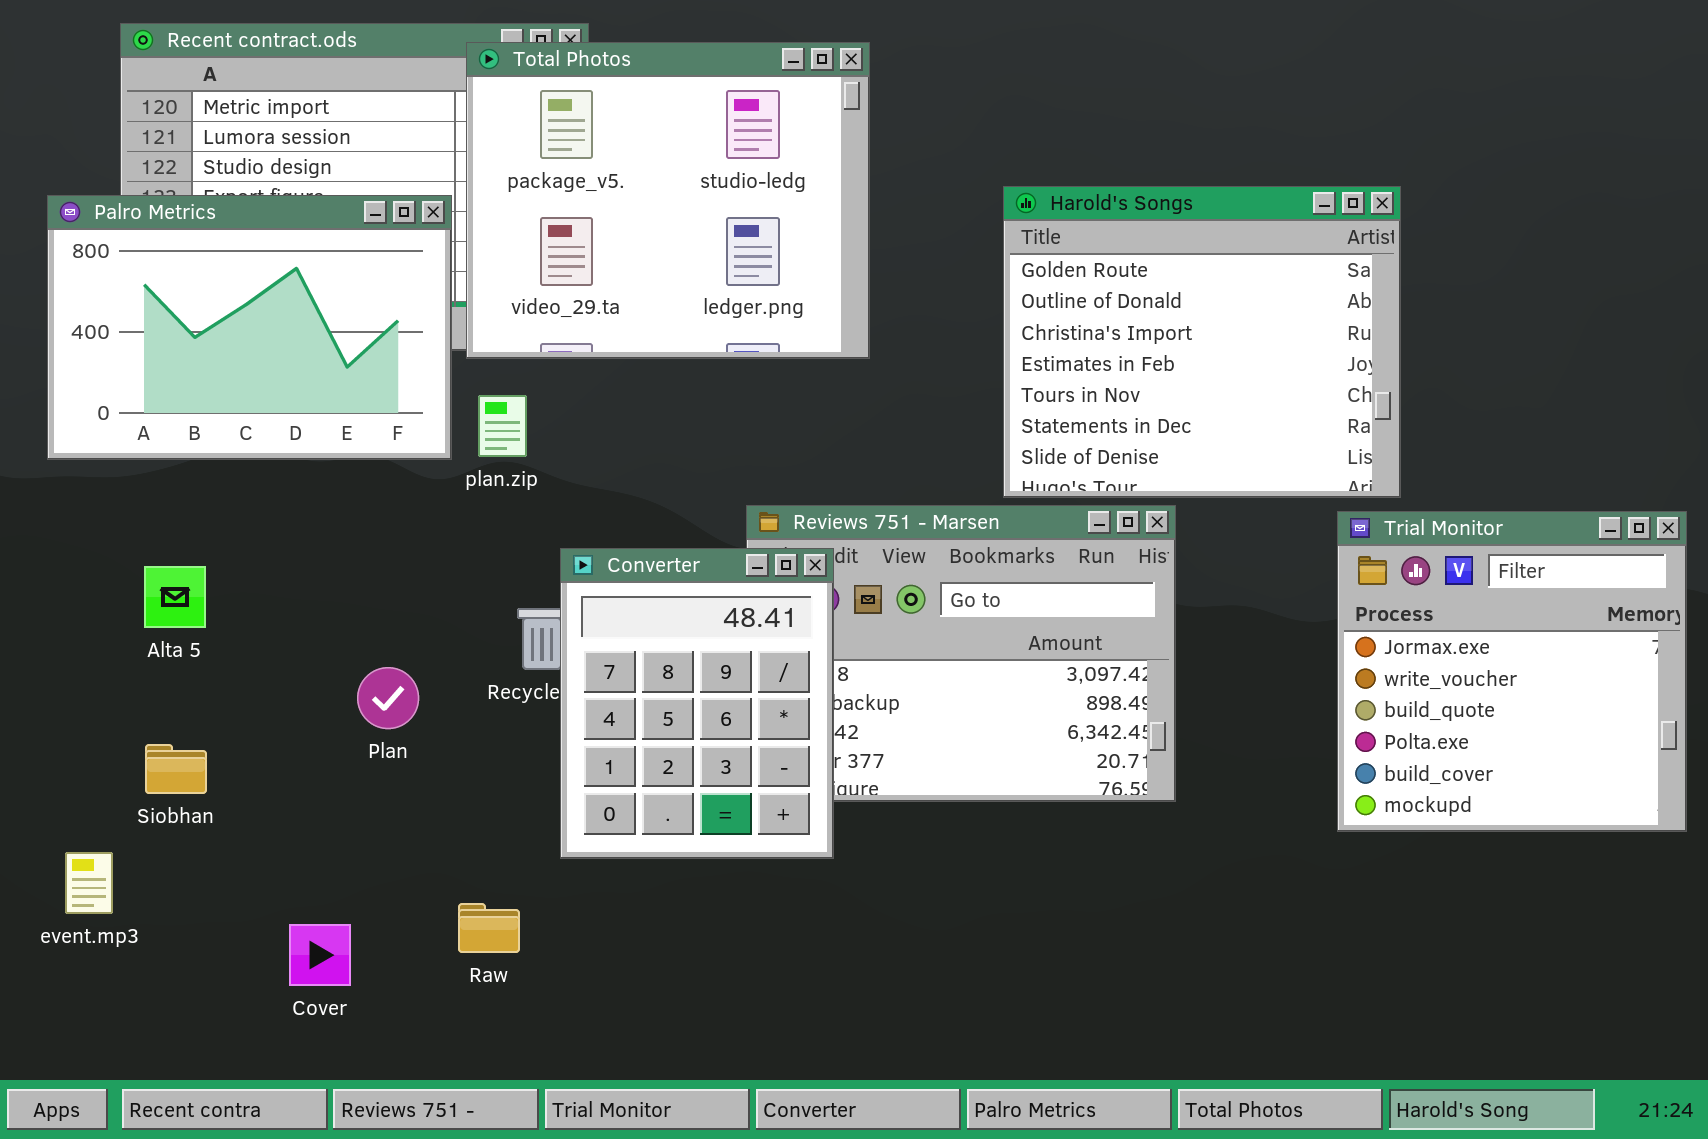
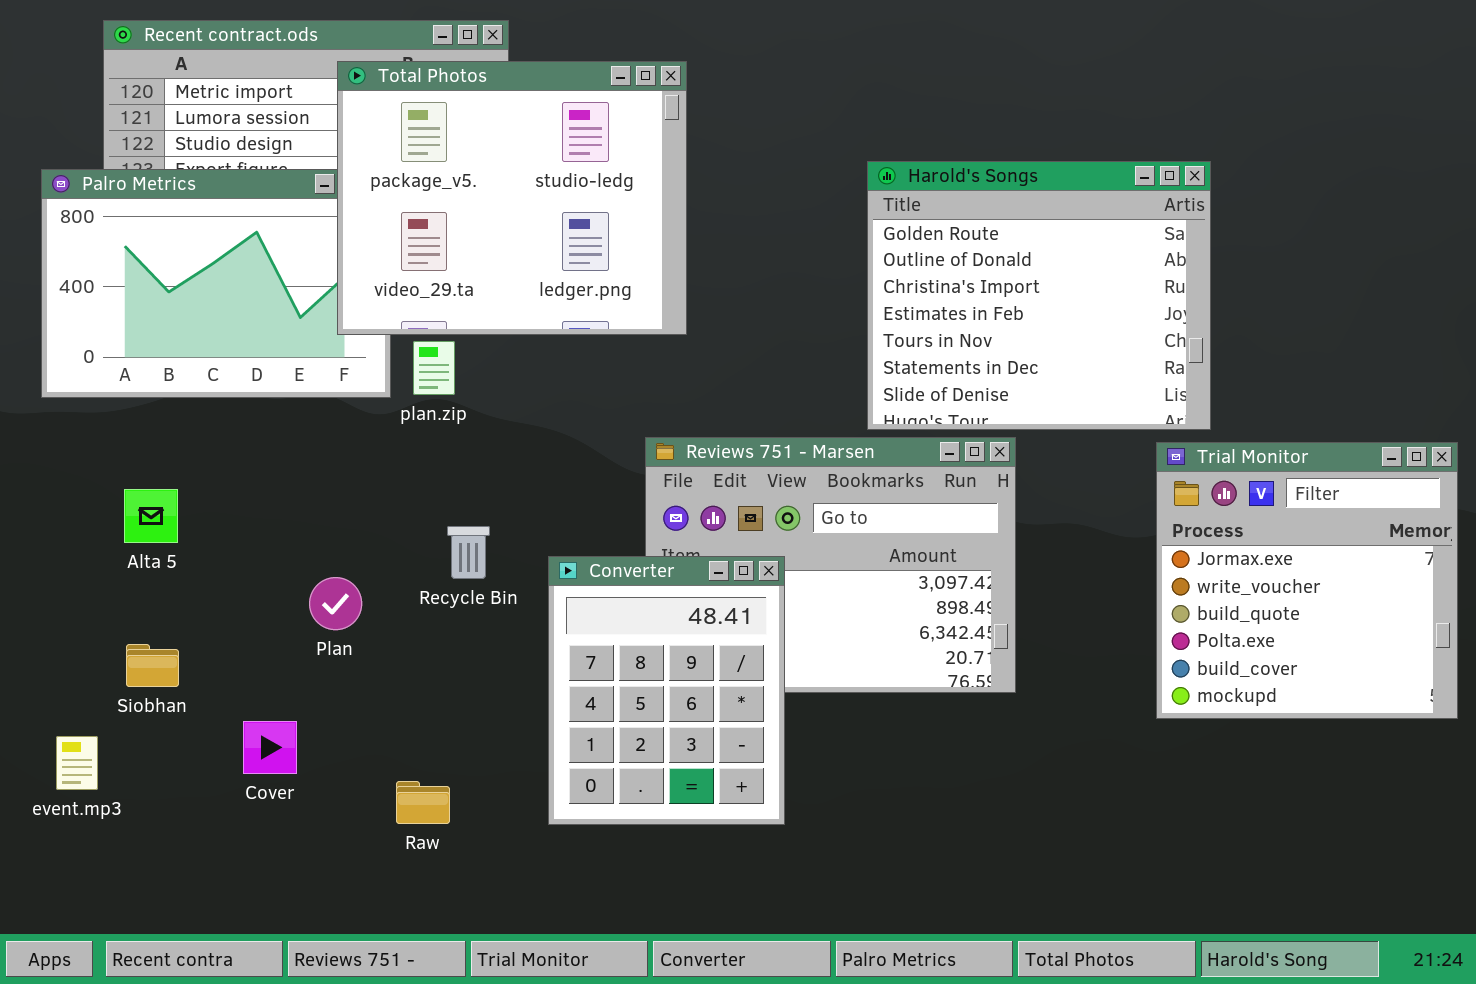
Total Photos: [466,42,870,359] -> [337,61,687,335], moved
Converter: [560,548,834,859] -> [548,556,785,825], moved
Cover: [289,924,351,986] -> [243,721,297,774], moved

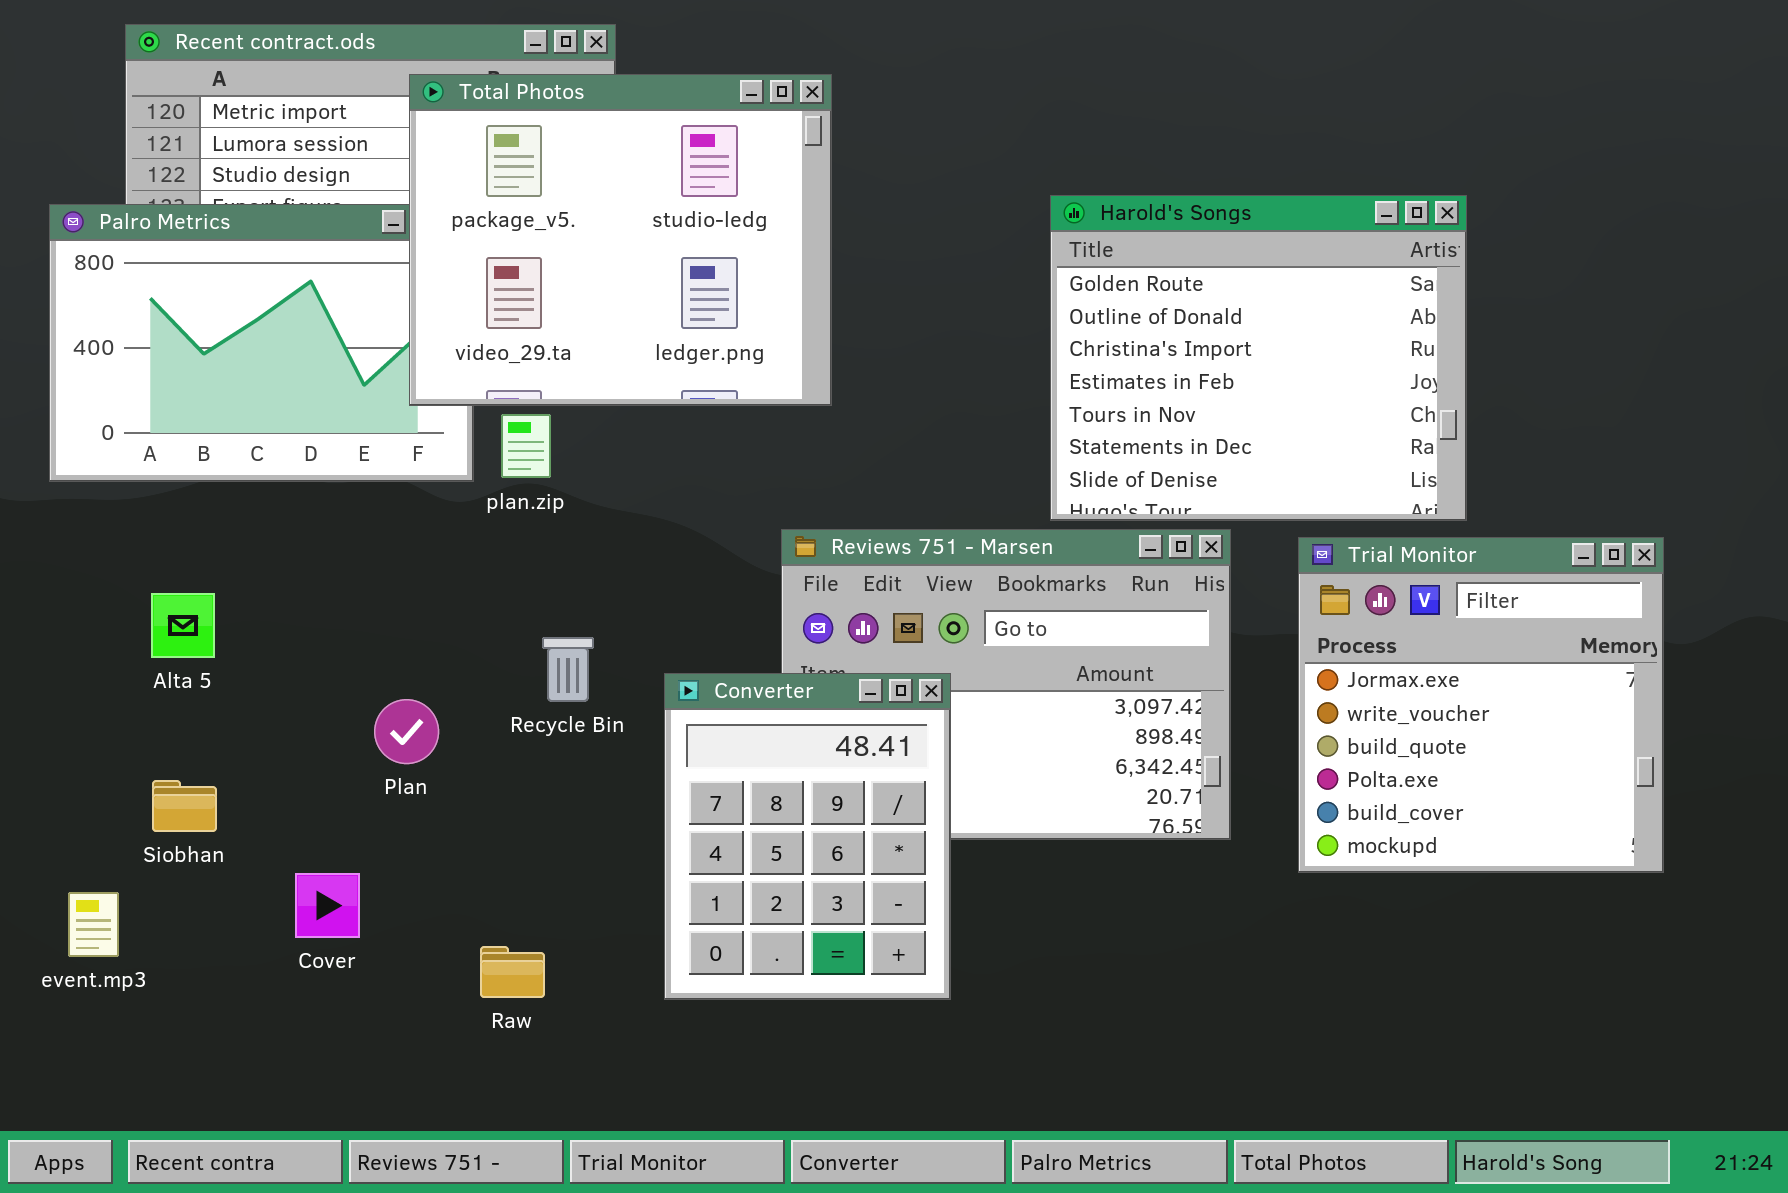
Trial Monitor: [1156,442,1458,719] -> [1298,537,1664,873], moved

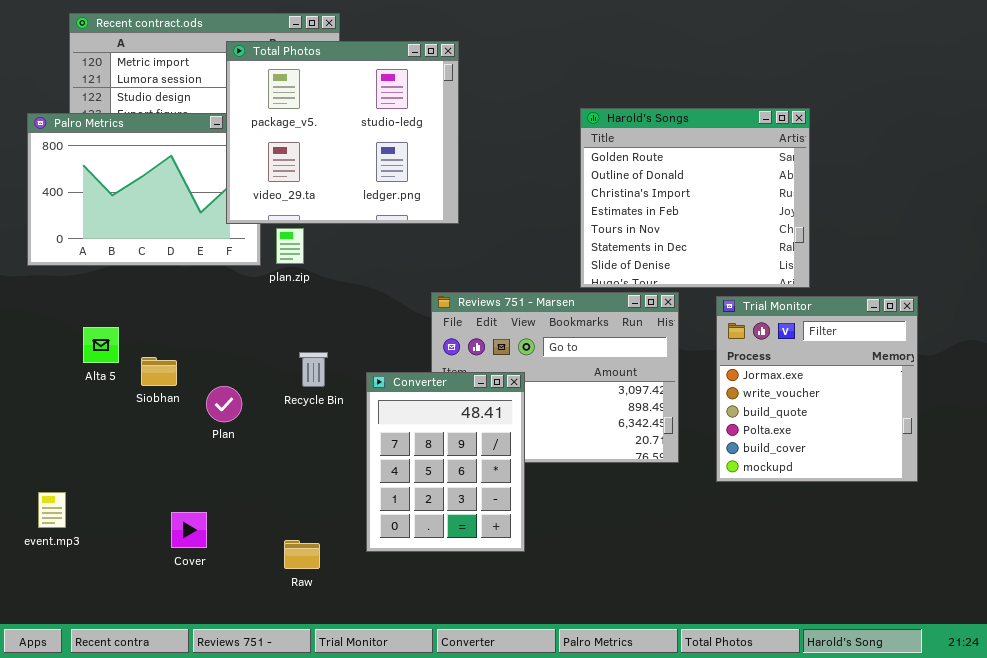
Siobhan: [152,780,217,832] -> [141,357,177,386], moved
Cover: [295,873,360,938] -> [171,512,207,548], moved
Raw: [480,946,545,998] -> [284,540,320,569], moved

